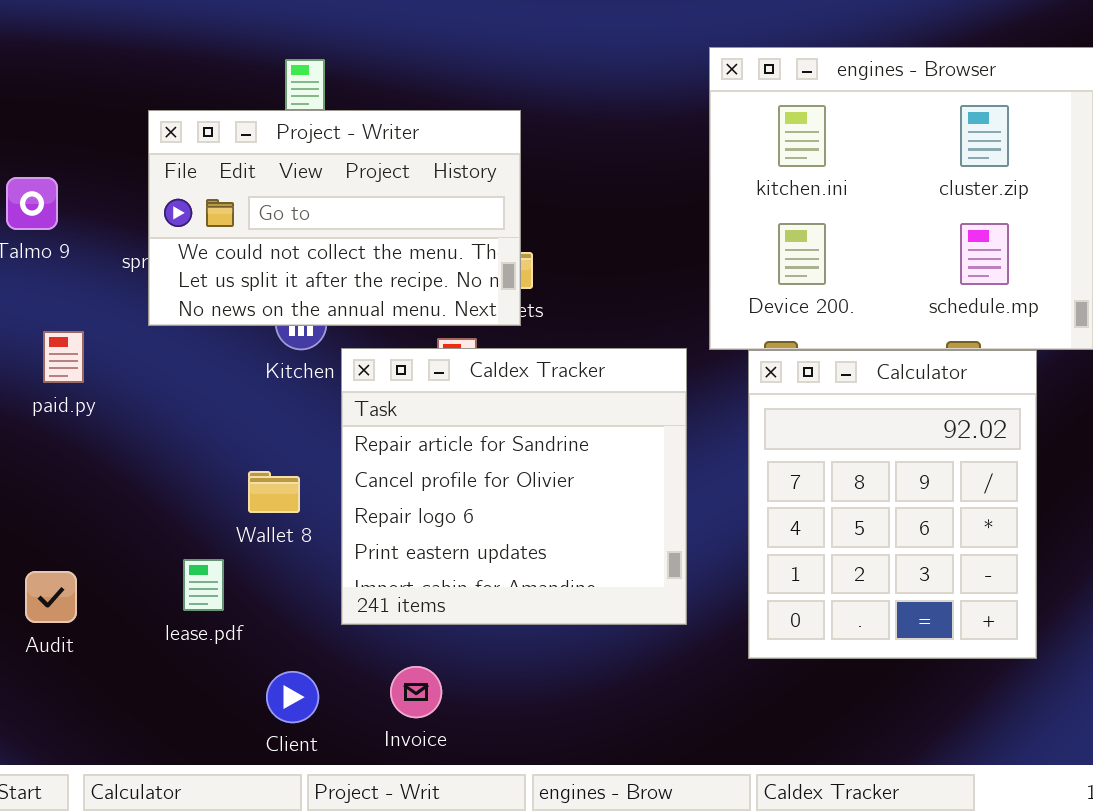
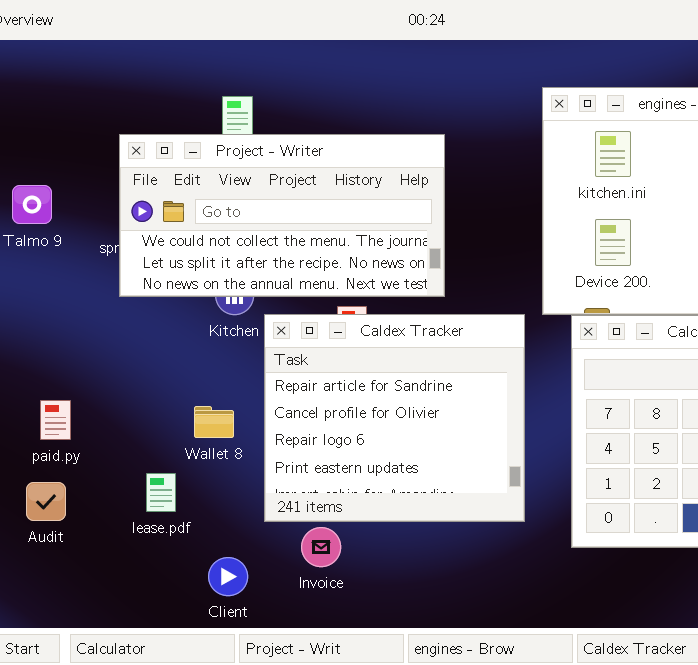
Project - Writer: [148,110,521,326] -> [119,134,445,297], resized
paid.py: [43,331,84,383] -> [40,400,71,440], moved
Invoice: [390,666,442,718] -> [301,527,341,567], moved

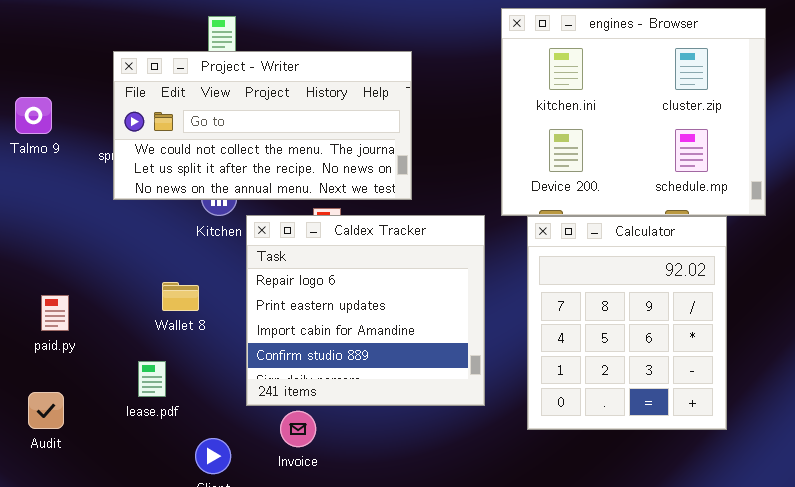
Caldex Tracker: [264,314,525,522] -> [246,215,485,406], scrolled down 2 rows
Wallet 8: [194,406,234,438] -> [162,282,199,311], moved
Audit: [26,482,66,521] -> [28,392,64,429], moved

